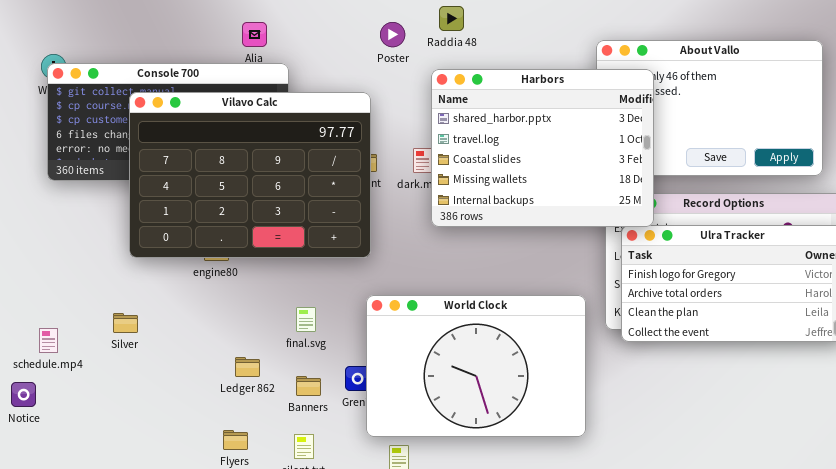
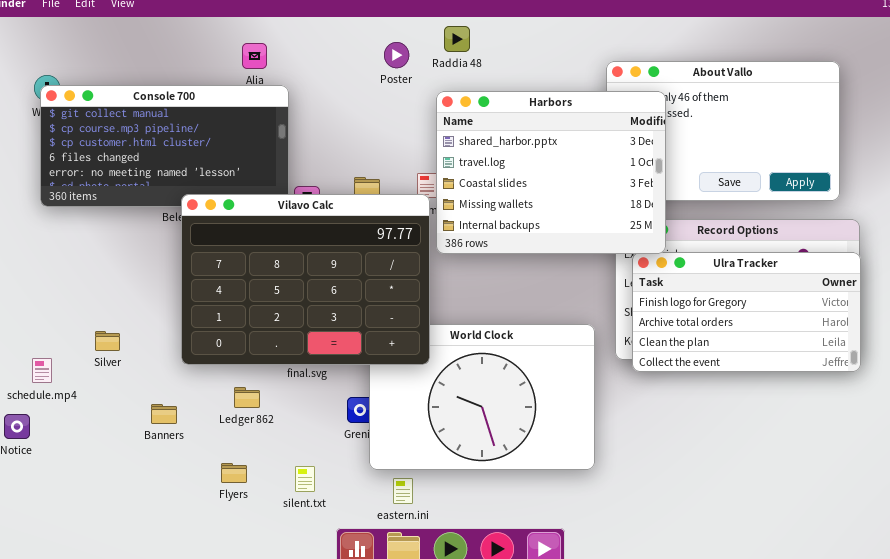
Vilavo Calc: [129,92,371,258] -> [181,194,430,365], moved
Silver: [113,313,138,333] -> [95,331,120,351], moved
Banners: [296,376,321,396] -> [151,404,177,424], moved

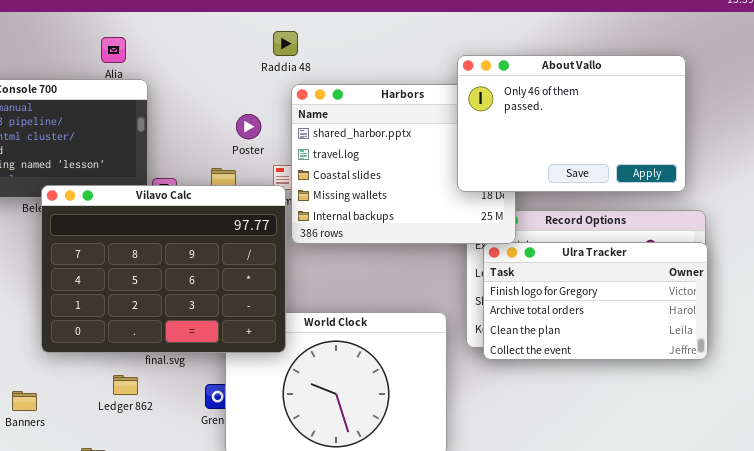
Raddia 48: [444,26,470,52] -> [273,31,298,56], moved
Poster: [384,42,409,68] -> [236,114,261,139], moved
About Vallo: [606,61,840,201] -> [457,55,686,192], raised
Ledger 862: [234,387,260,408] -> [113,375,138,395], moved

